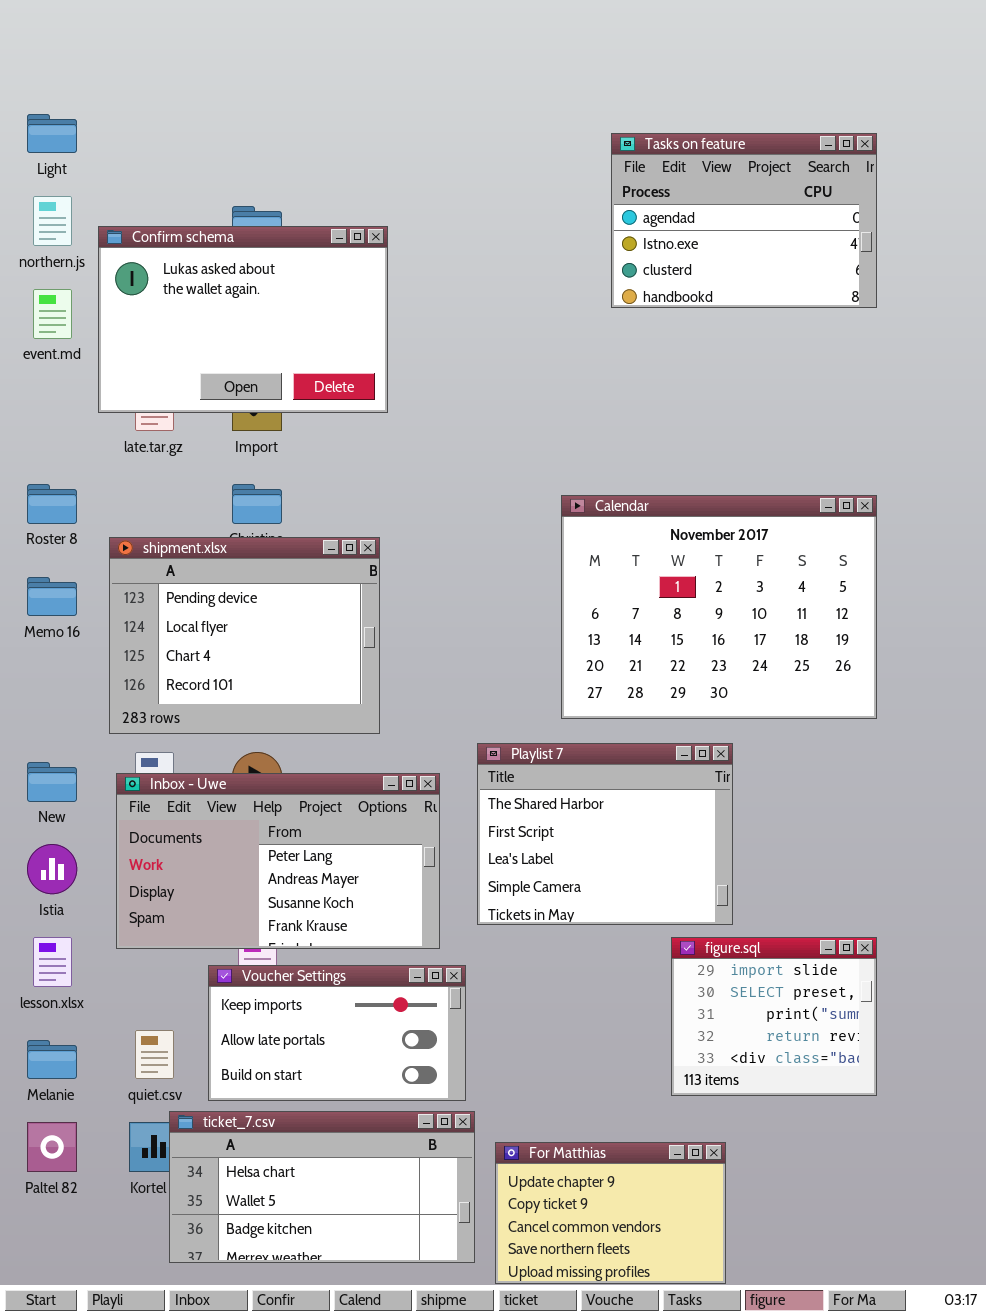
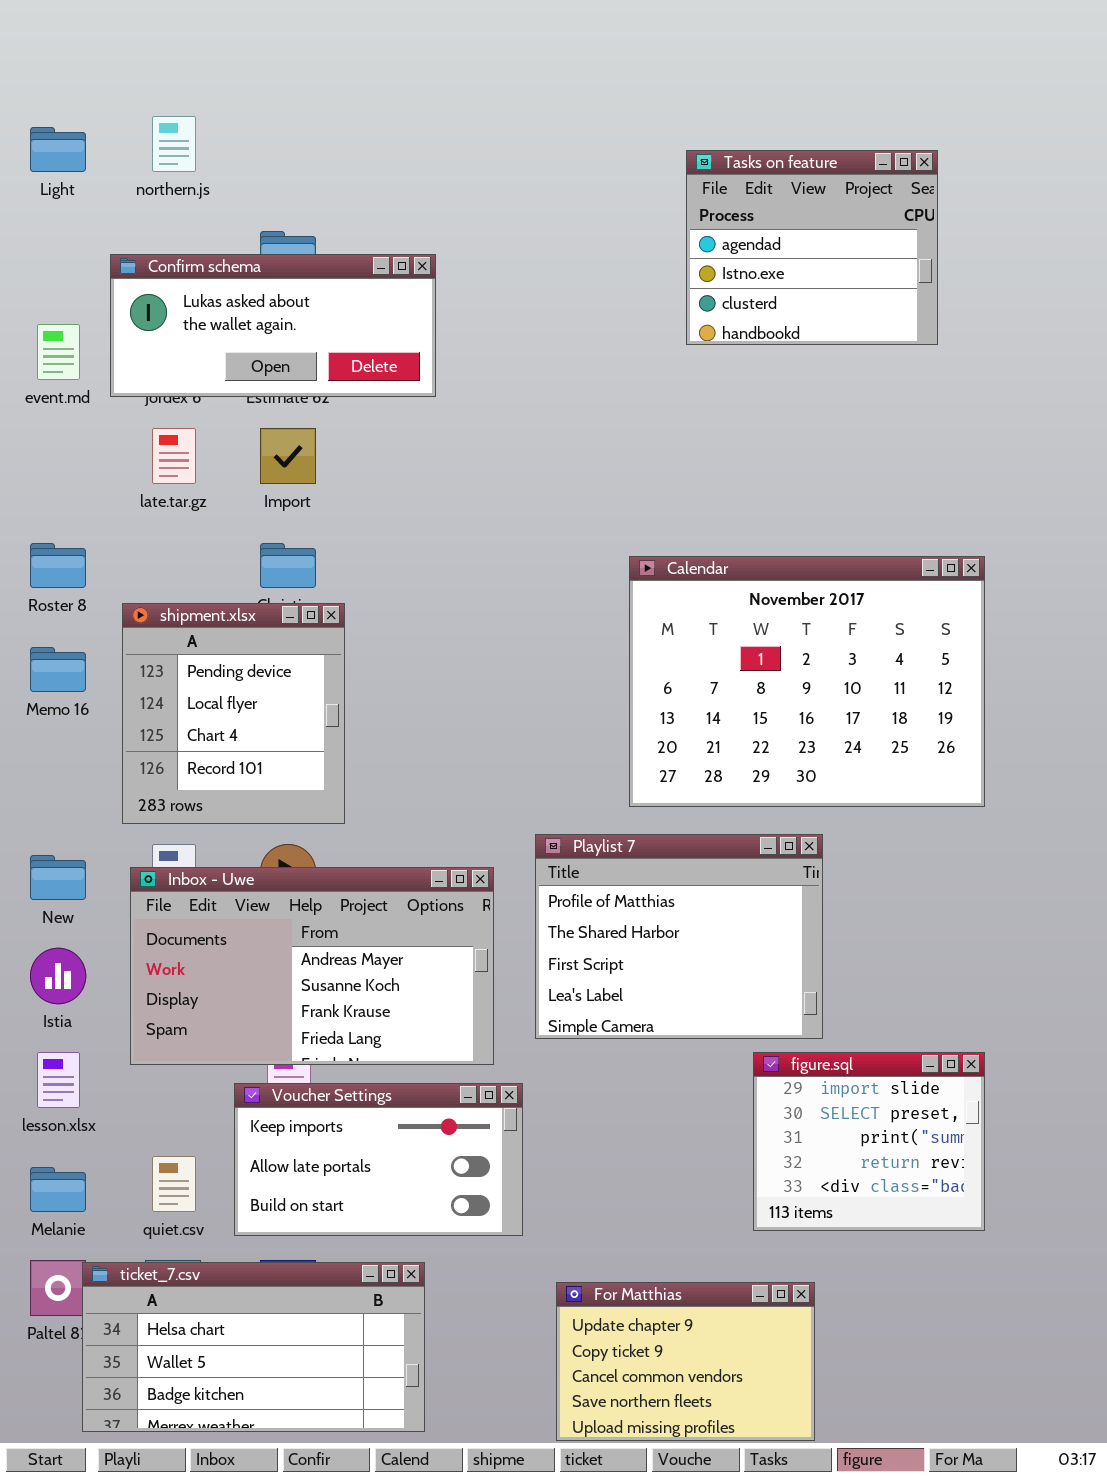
Tasks on feature: [611,133,877,308] -> [686,150,938,345], resized
northern.js: [33,196,72,246] -> [152,116,196,172], moved
Confirm schema: [98,226,388,413] -> [110,254,436,397], resized
shipment.xlsx: [109,537,380,734] -> [122,603,345,824], resized
Playlist 7: [477,743,733,925] -> [535,834,823,1039], scrolled up 1 row
Inbox - Uwe: [116,773,440,949] -> [130,867,494,1065], scrolled down 1 row
ticket_7.csv: [169,1111,475,1263] -> [82,1262,425,1432], moved

